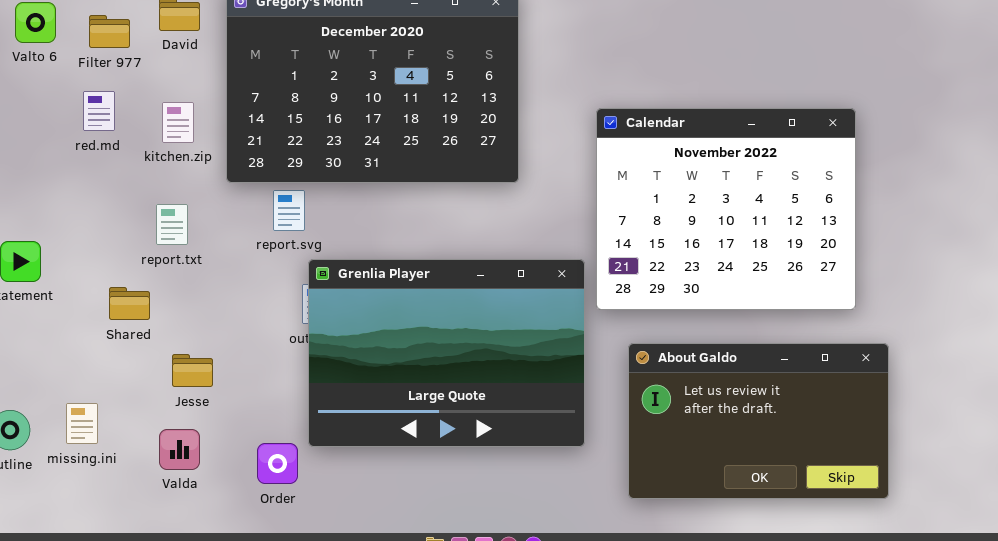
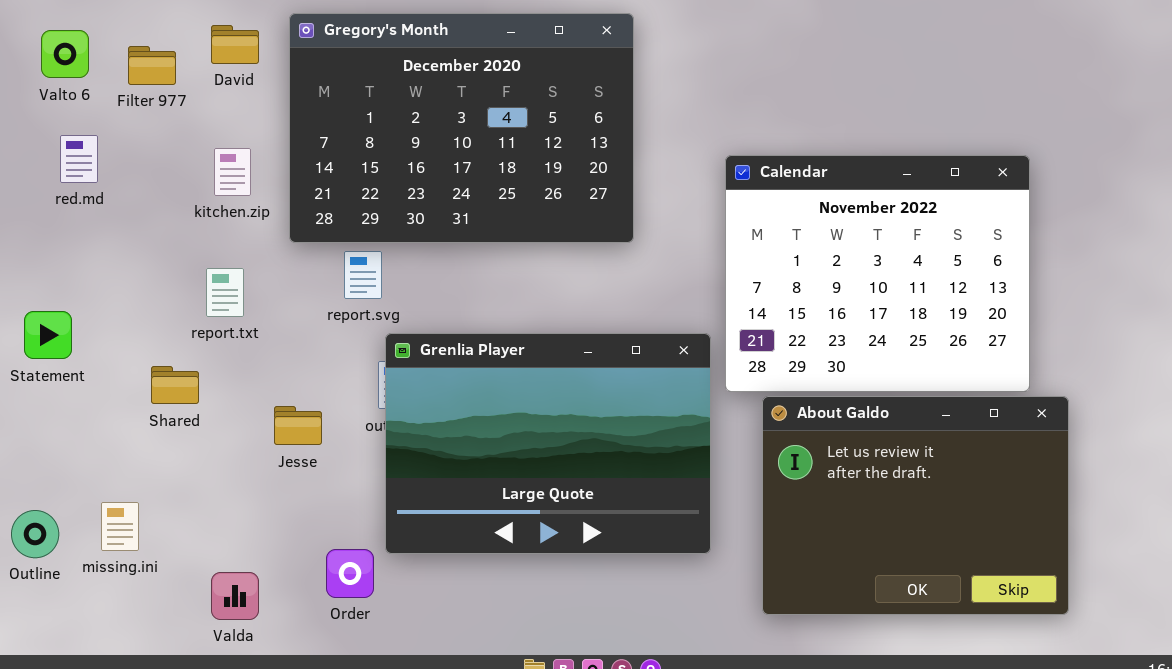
red.md: [83,91,115,131] -> [60,135,98,183], moved
About Galdo: [628,343,889,499] -> [762,396,1069,615], resized
Jesse: [172,354,213,387] -> [274,406,322,445], moved
Valda: [159,429,200,470] -> [211,572,259,620], moved

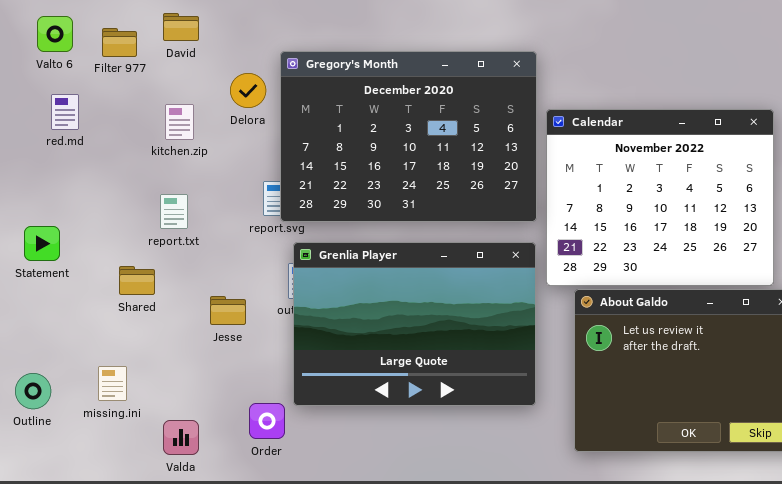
Gregory's Month: [289,13,634,243] -> [280,51,537,222], moved
missing.ini: [101,502,139,551] -> [98,366,127,401], moved

